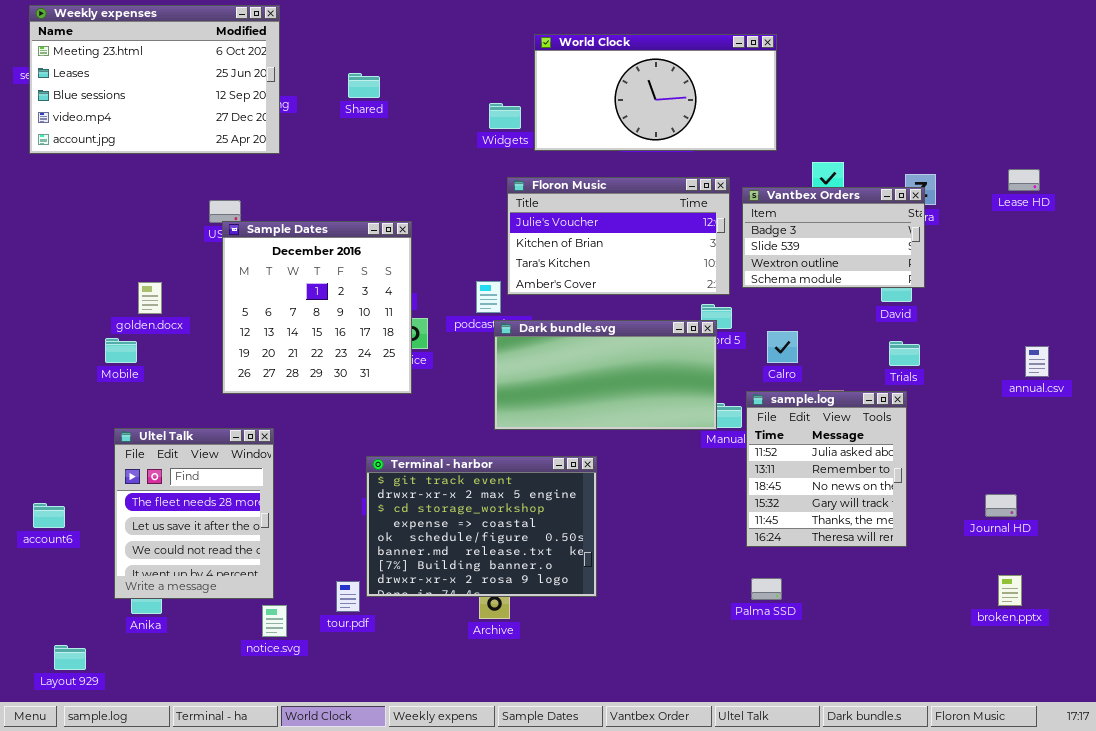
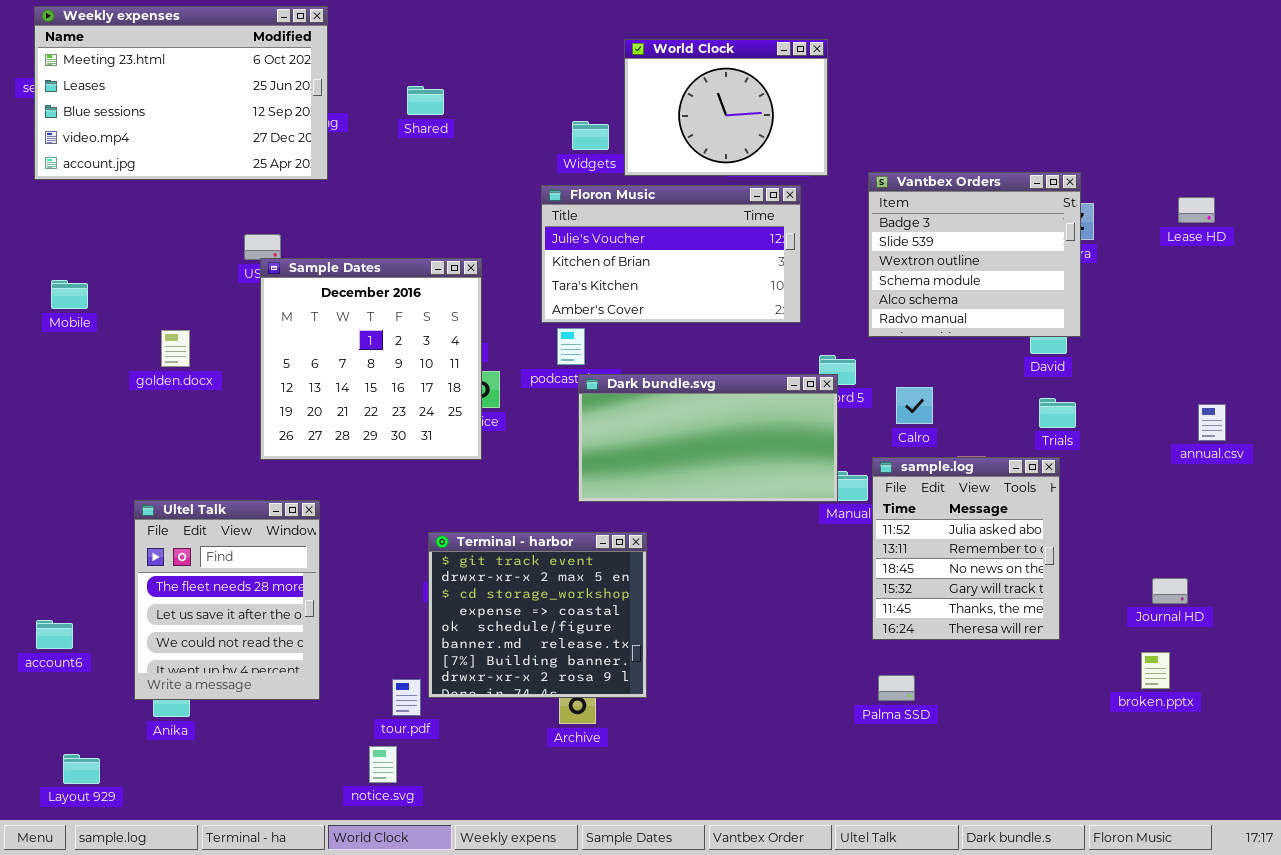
World Clock: [534,34,777,151] -> [624,39,828,176], resized
Floron Music: [507,177,730,295] -> [541,185,801,323], moved
Vantbex Orders: [742,187,925,288] -> [868,172,1081,337], resized
Mobile: [105,338,137,363] -> [51,280,88,309], moved
Terminal - harbor: [366,456,597,597] -> [428,532,647,698], resized
account6: [33,503,65,528] -> [36,620,73,649], moved
broken.pptx: [998,575,1022,606] -> [1141,652,1170,689], moved
notice.svg: [262,605,287,637] -> [369,746,397,783], moved

